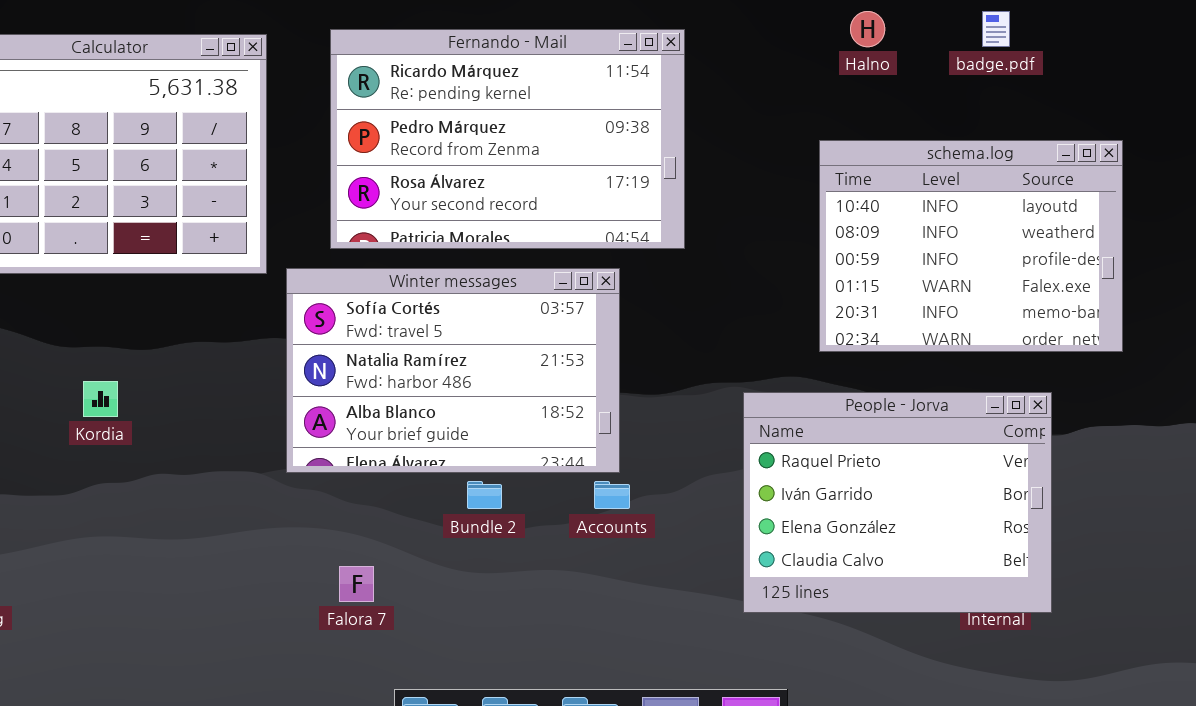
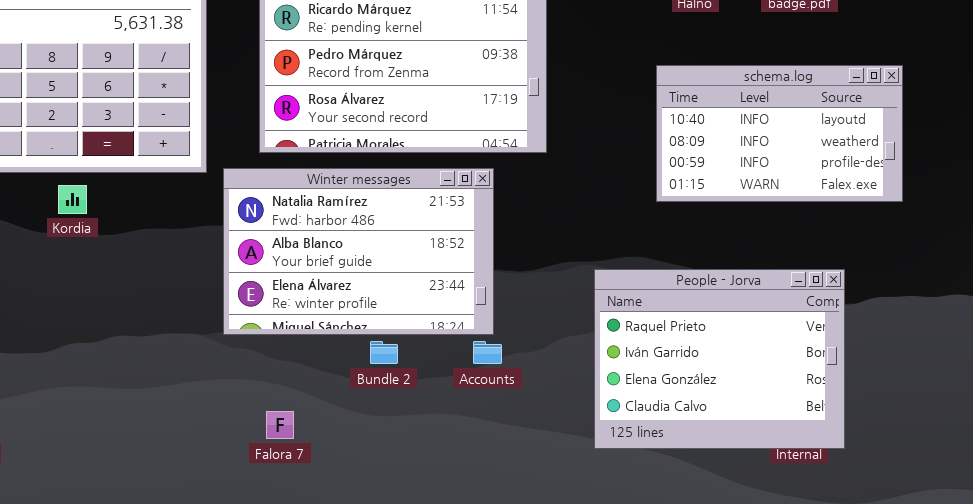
schema.log: [819,140,1123,352] -> [656,65,903,202], resized
Winter messages: [286,268,620,473] -> [223,168,494,335], scrolled down 1 row
Kordia: [83,381,118,417] -> [58,185,87,214], moved

